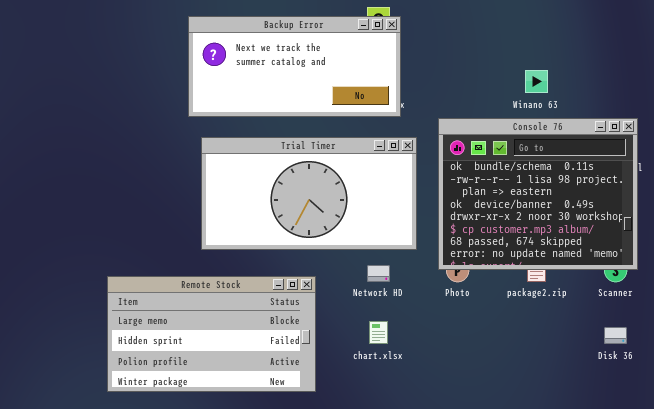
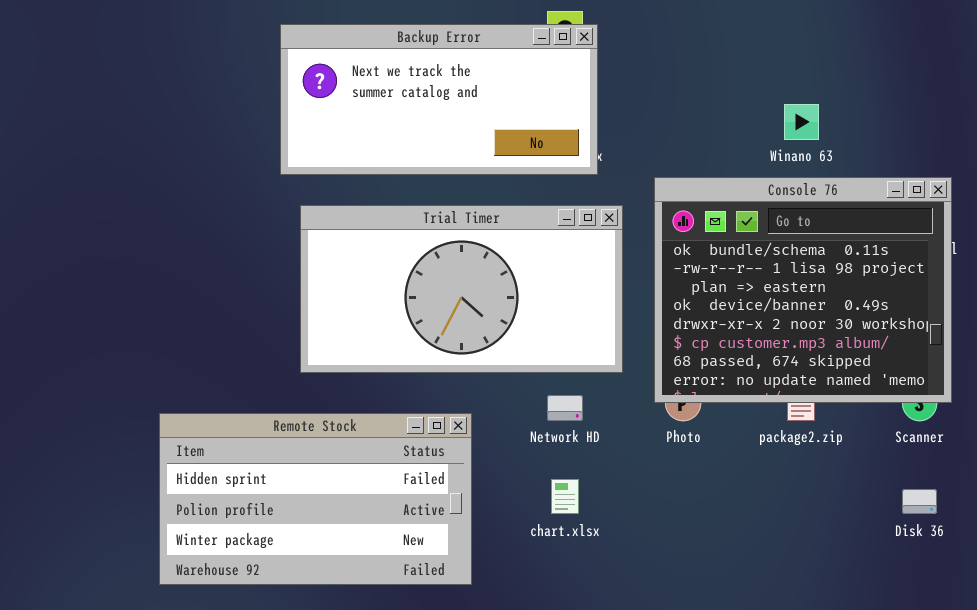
Remote Stock: [107,276,316,392] -> [159,413,472,585], scrolled down 1 row

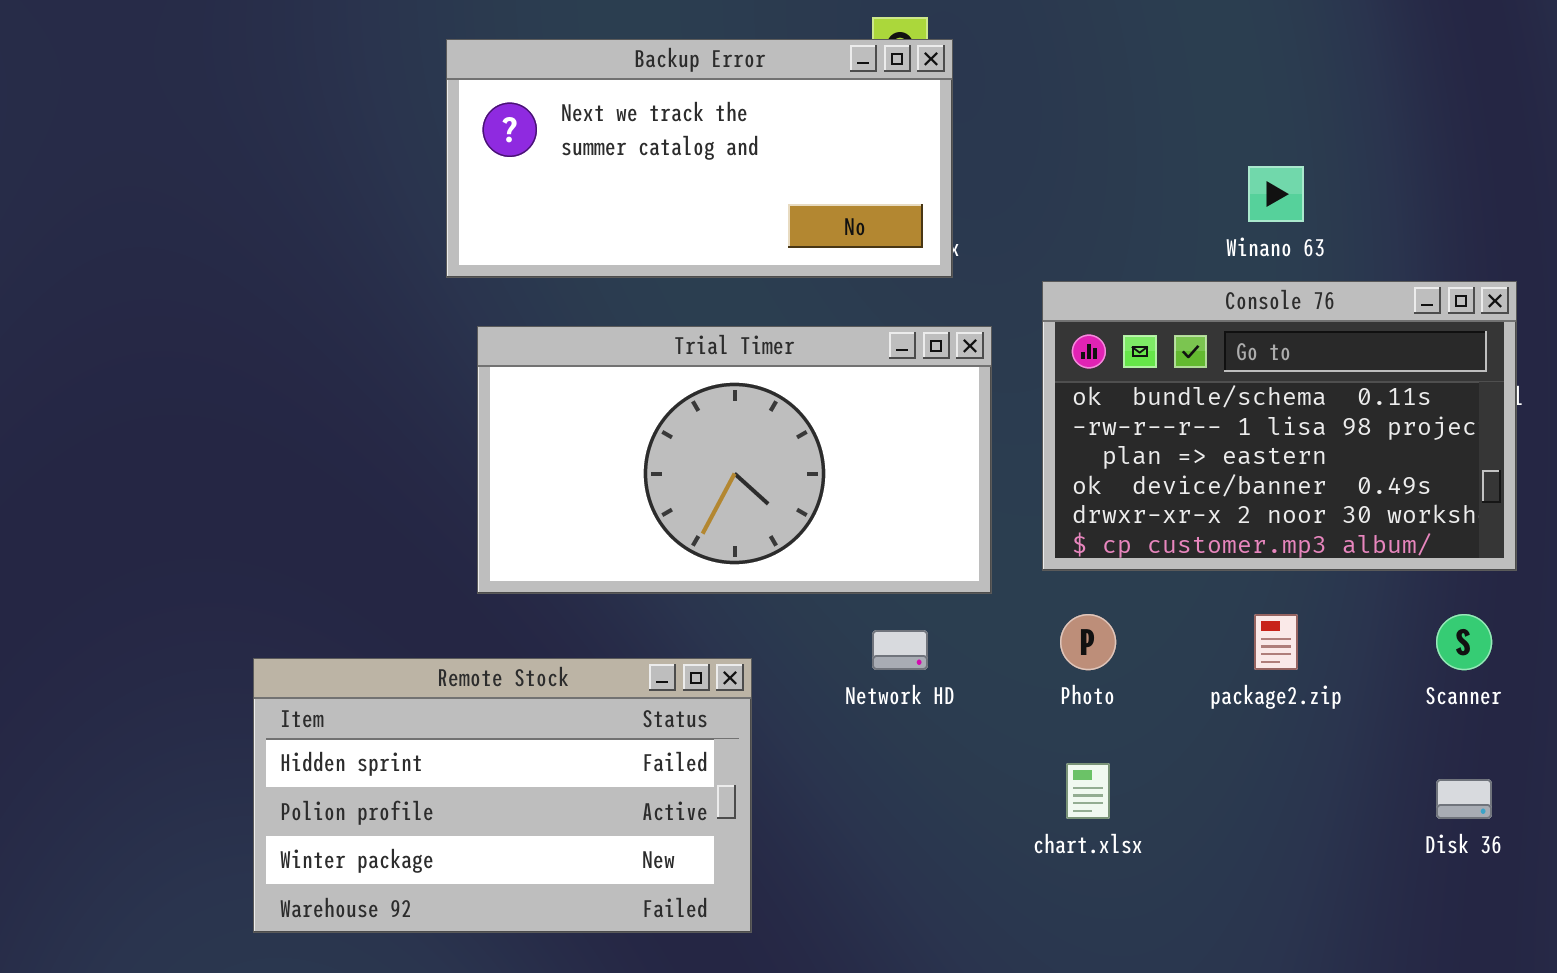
Console 76: [654,177,952,403] -> [1042,281,1517,571], resized
chart.xlsx: [551,479,579,514] -> [1066,763,1110,819], moved

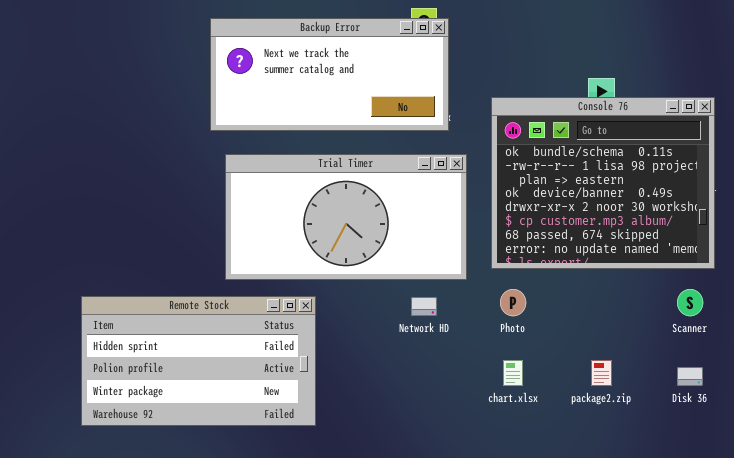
Console 76: [1042,281,1517,571] -> [491,97,715,269], resized
package2.zip: [1254,614,1298,670] -> [591,360,612,386], moved
Remote Stock: [253,658,752,933] -> [81,296,316,426], moved

